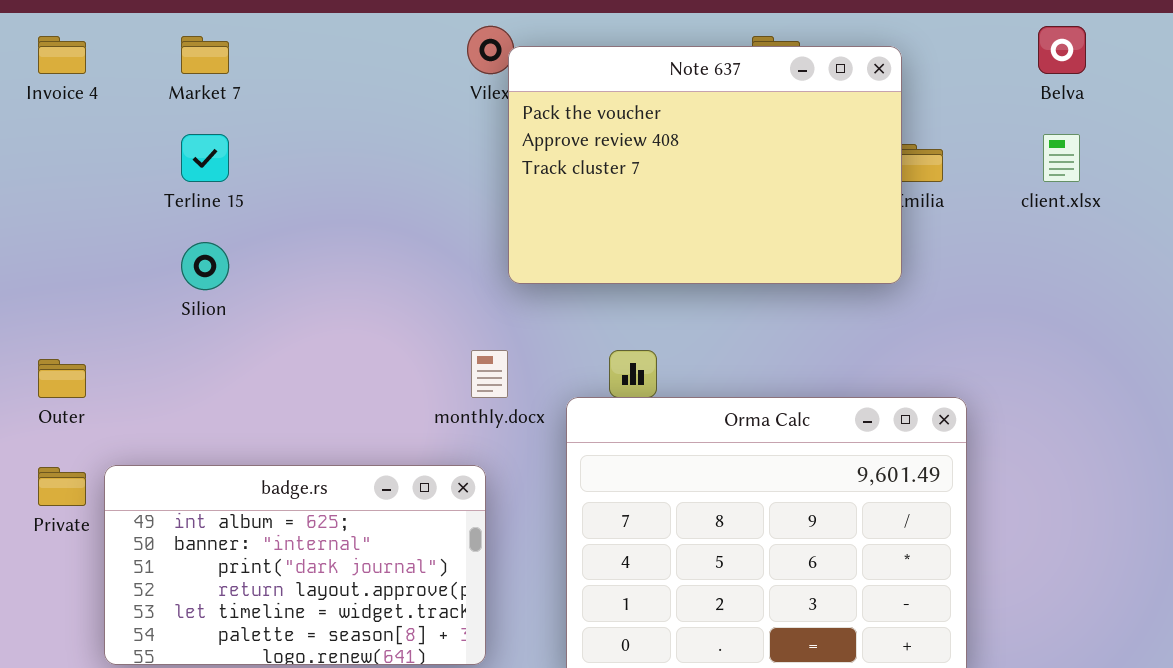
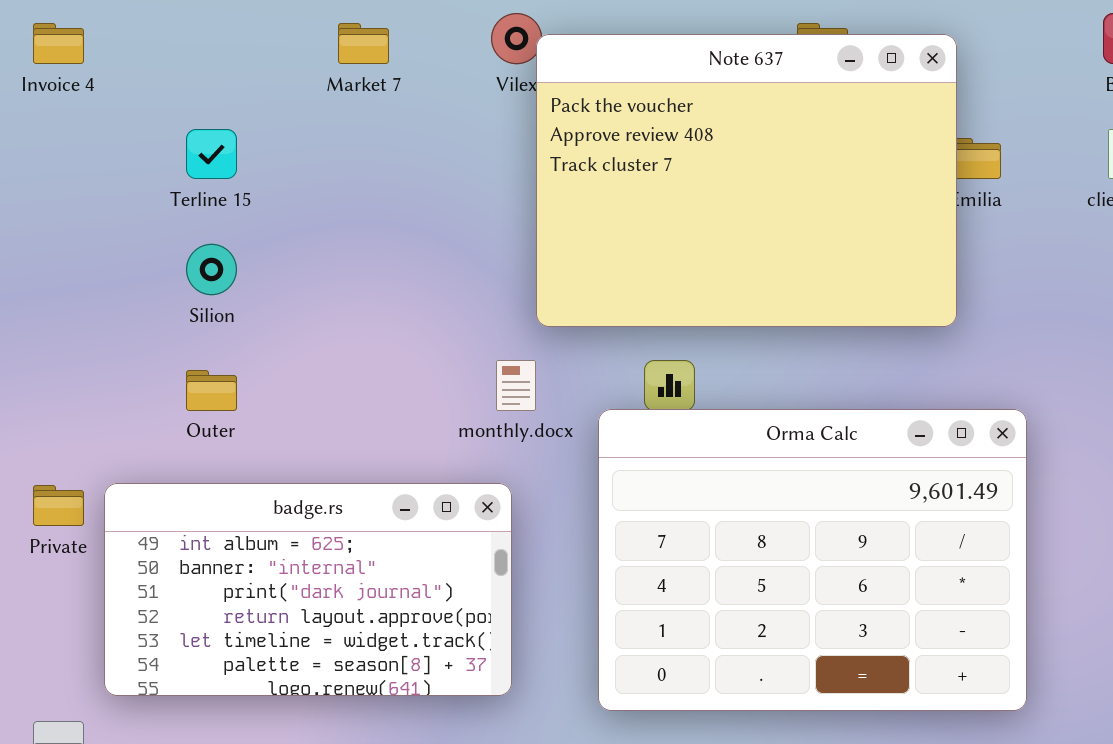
Market 7: [181,36,229,74] -> [338,23,389,64], moved
Note 637: [508,46,902,284] -> [536,34,957,327], resized
Outer: [38,359,86,398] -> [186,370,237,411], moved

